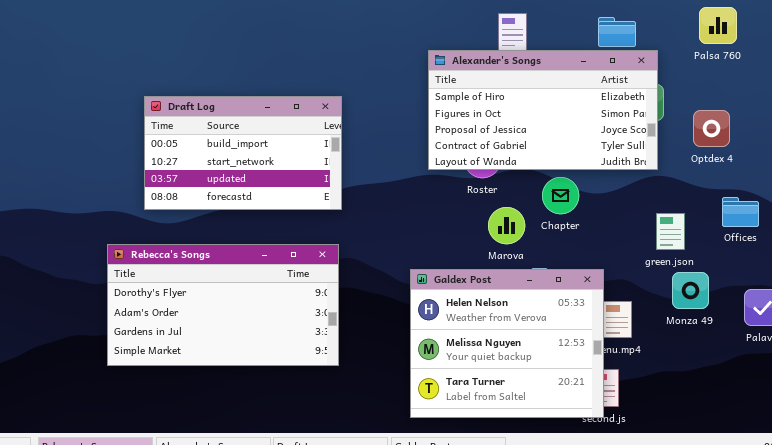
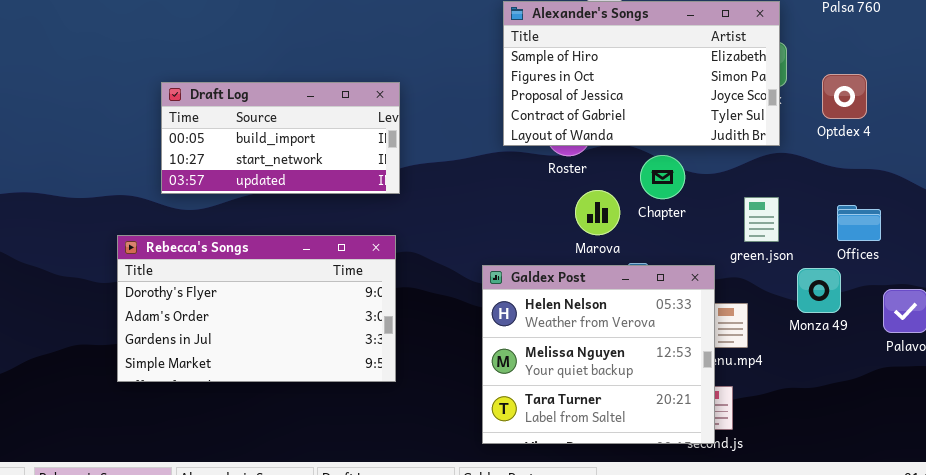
Draft Log: [144,96,342,210] -> [161,82,400,194], resized
Offices: [722,197,759,227] -> [837,205,881,241], moved
green.json: [656,213,685,250] -> [744,197,779,242], moved

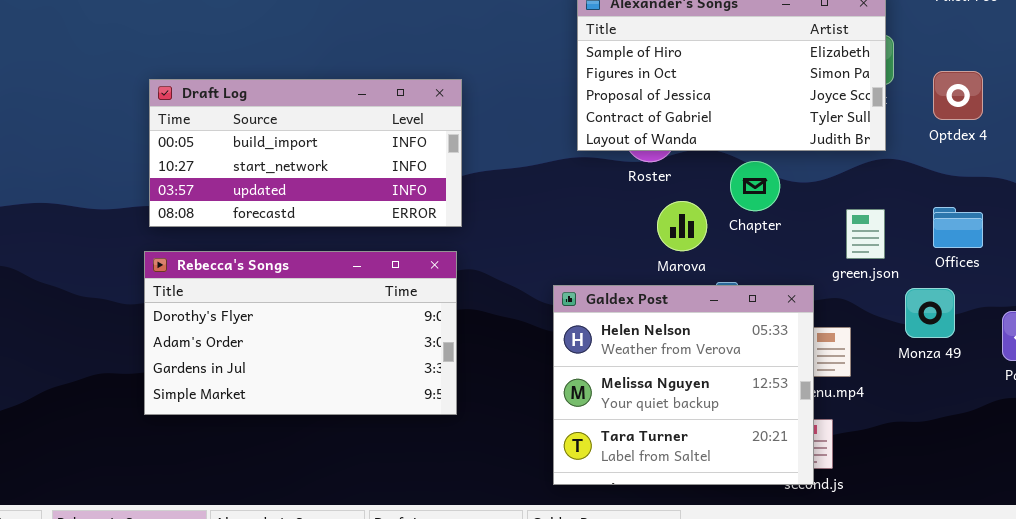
Draft Log: [161,82,400,194] -> [149,79,462,227], resized
Offices: [837,205,881,241] -> [933,207,983,248], moved

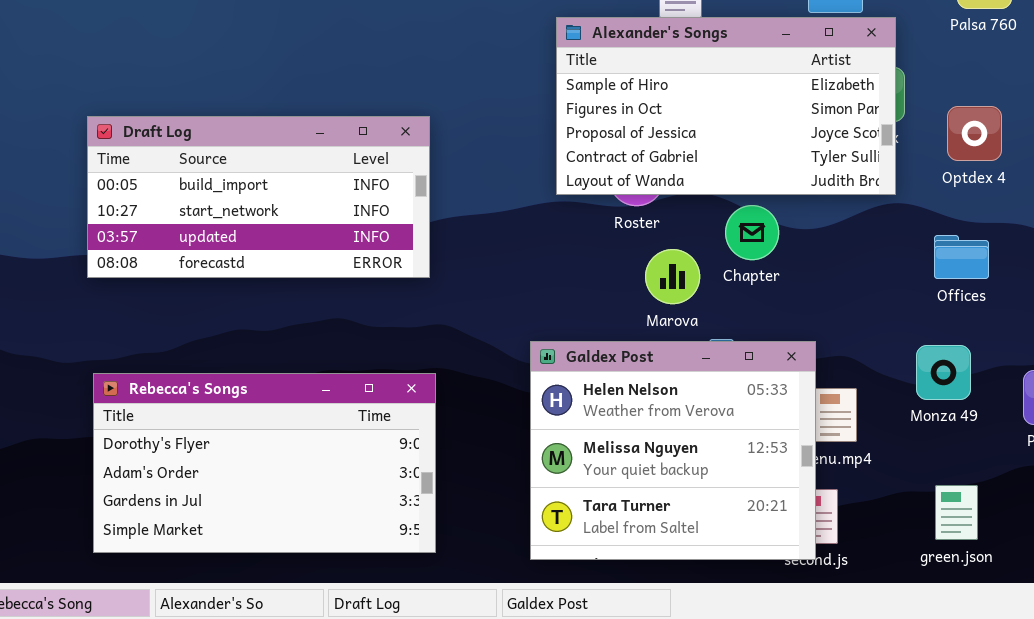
Offices: [933,207,983,248] -> [934,235,989,279], moved
green.json: [846,209,885,259] -> [935,485,978,540], moved
Rebecca's Songs: [144,251,457,415] -> [93,373,436,553], moved

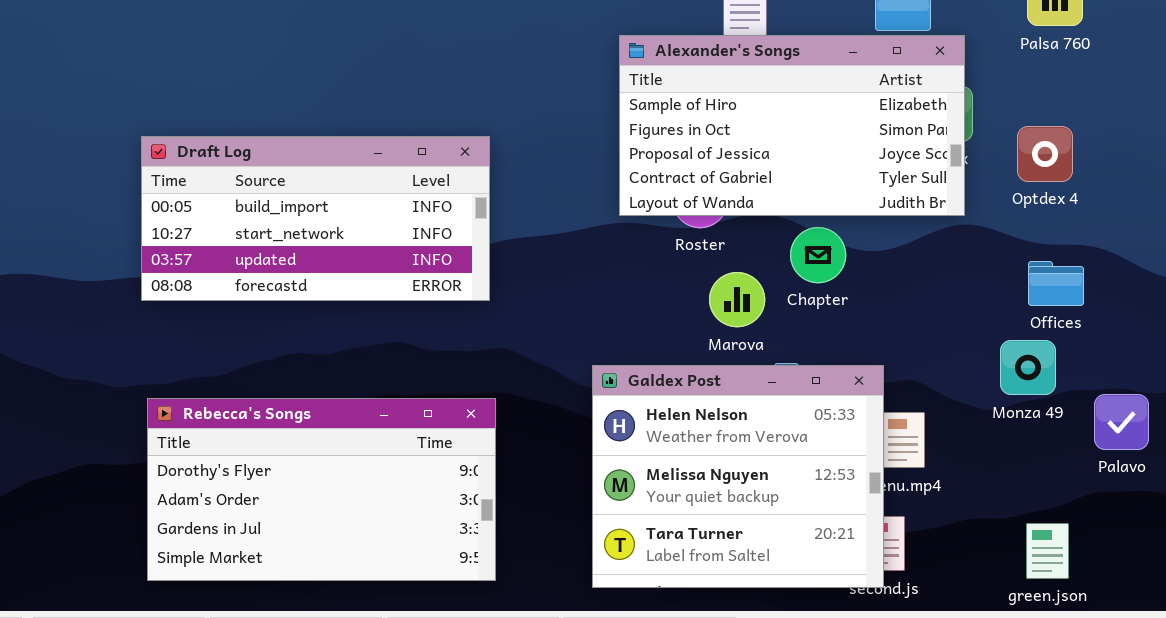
Offices: [934,235,989,279] -> [1028,261,1084,306], moved
Monza 49: [916,345,971,400] -> [1000,340,1056,395], moved
green.json: [935,485,978,540] -> [1026,523,1069,579], moved

